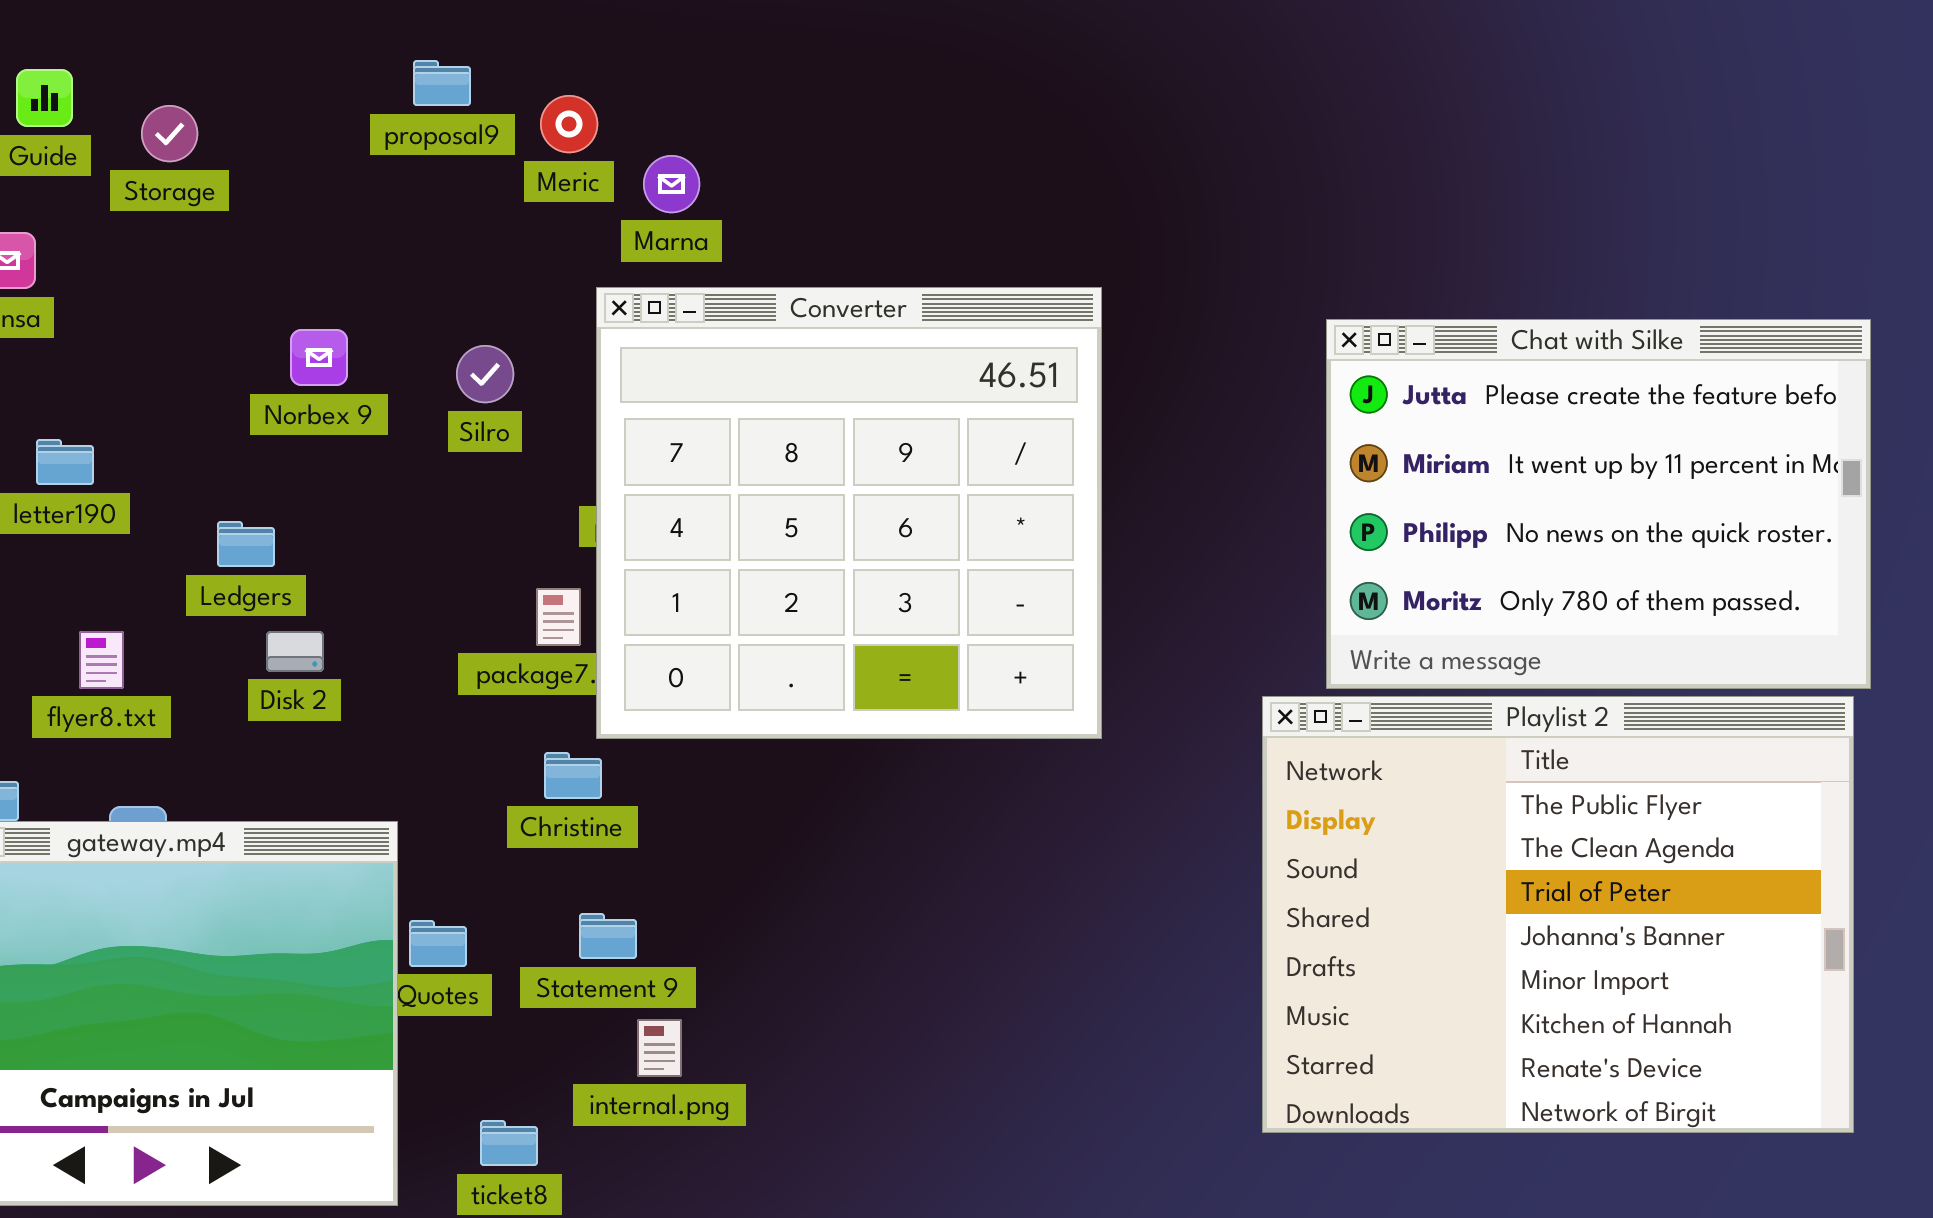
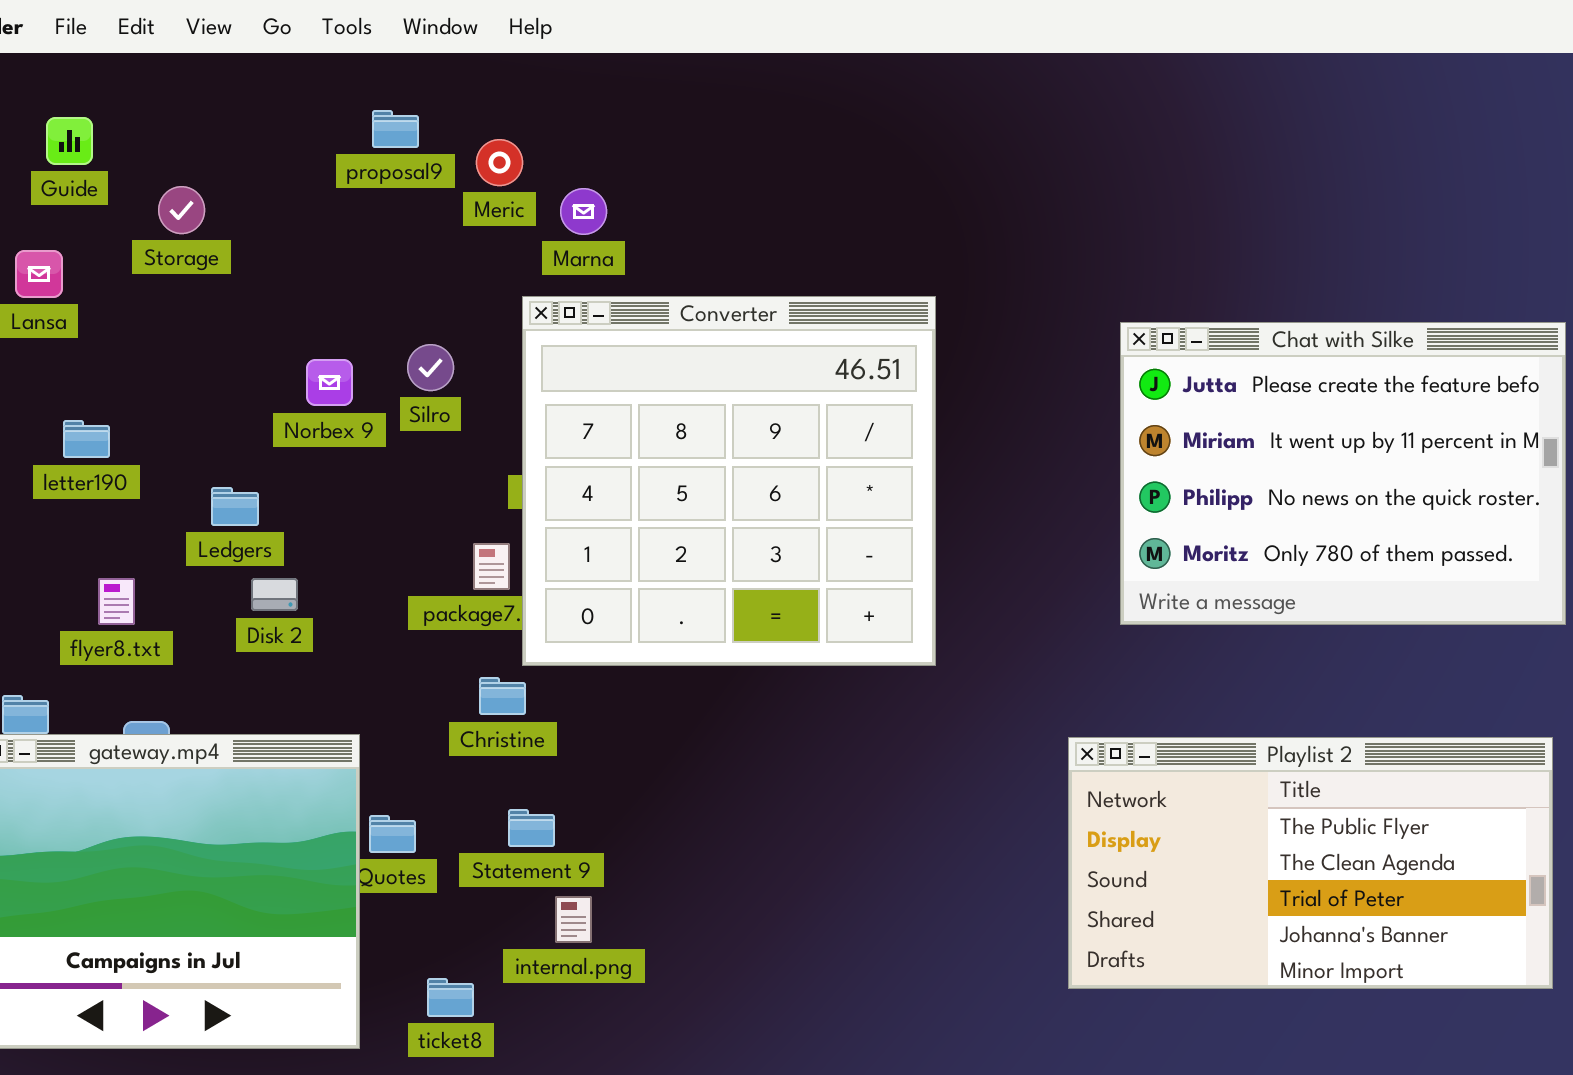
Storage: [141,105,198,162] -> [158,186,205,234], moved
Norbex 9: [290,329,348,386] -> [306,359,353,406], moved
Playlist 2: [1262,696,1854,1133] -> [1068,737,1553,989], resized

